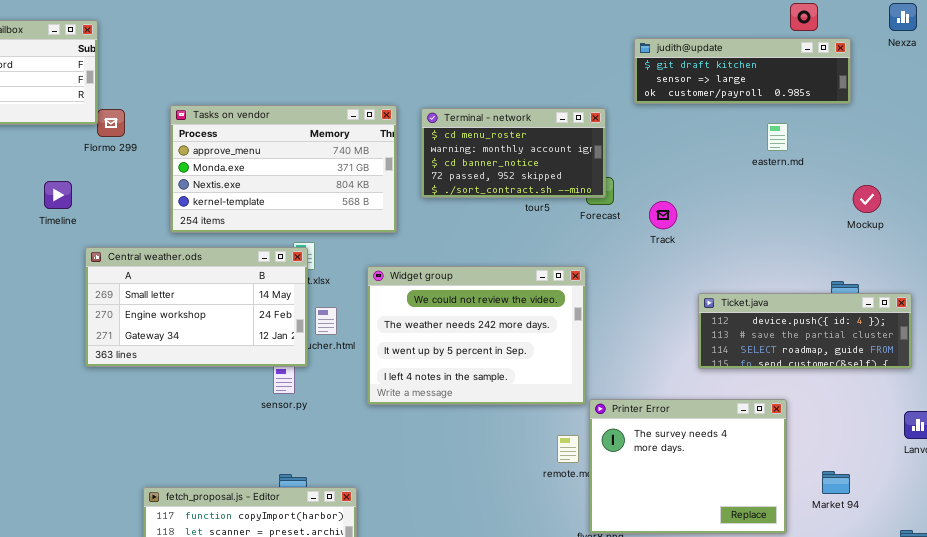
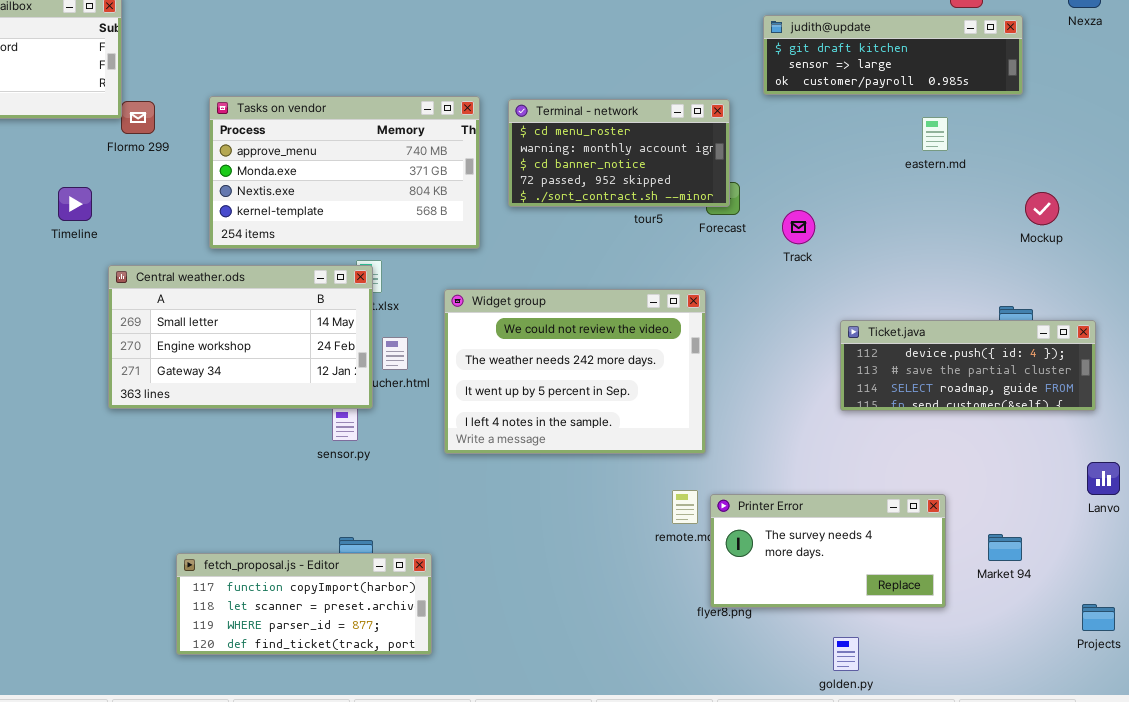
Printer Error: [589,399,787,534] -> [710,494,946,608], resized

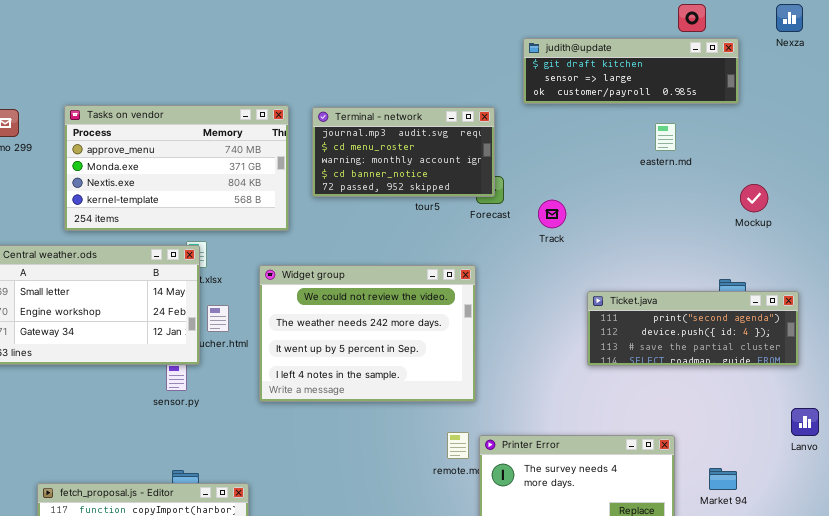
Terminal - network: [508,99,730,207] -> [312,107,495,197], scrolled up 1 row
Ticket.java: [840,320,1096,411] -> [587,291,799,366], scrolled up 1 row

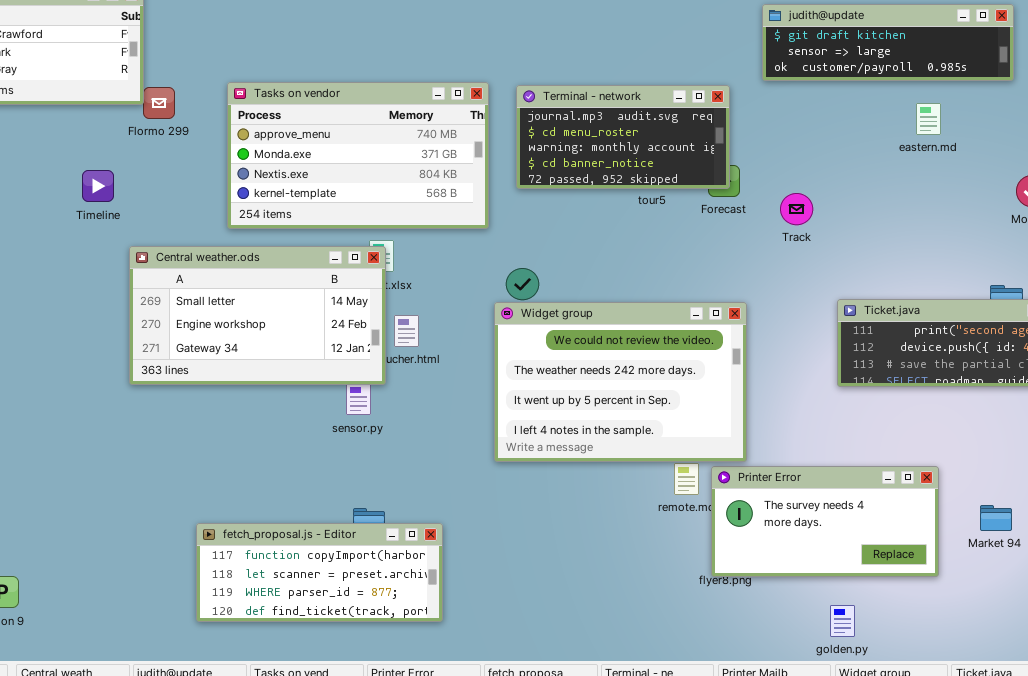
Widget group: [259,265,476,402] -> [494,302,747,462], moved

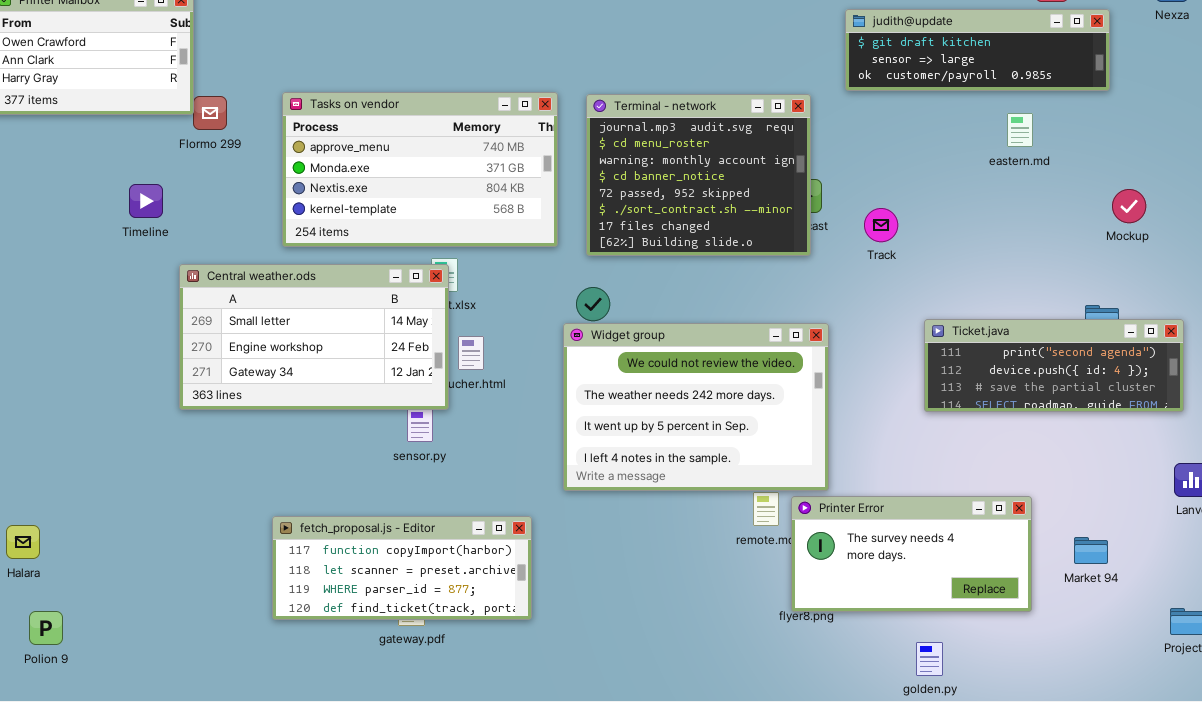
Terminal - network: [516,85,730,189] -> [586,94,811,256], resized
fetch_proposal.js - Editor: [196,523,443,622] -> [272,516,532,620], moved

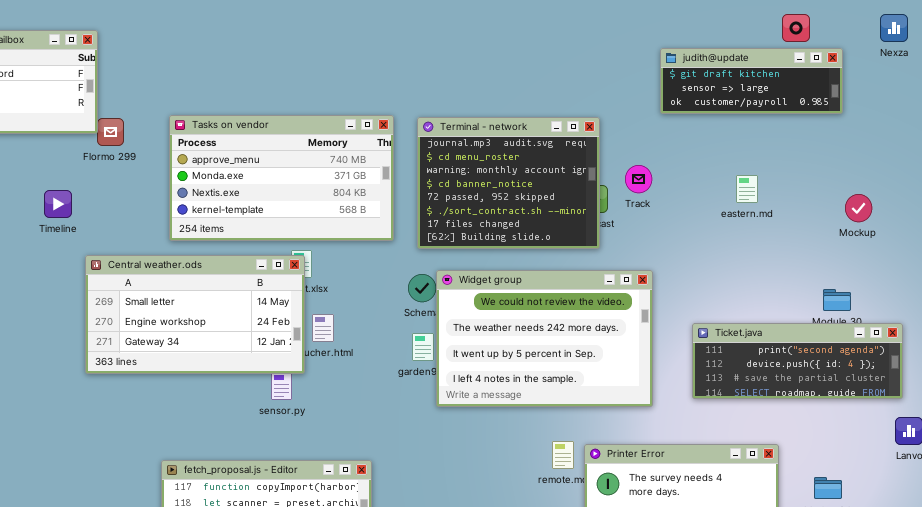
judith@update: [845,9,1110,91] -> [660,48,843,114], resized
eastern.md: [1007,113,1033,147] -> [736,175,758,203], moved
Track: [864,208,898,242] -> [625,165,652,193], moved
Ticket.java: [924,319,1184,412] -> [692,323,903,399], moved
Widget group: [563,323,829,491] -> [436,270,653,407], moved

